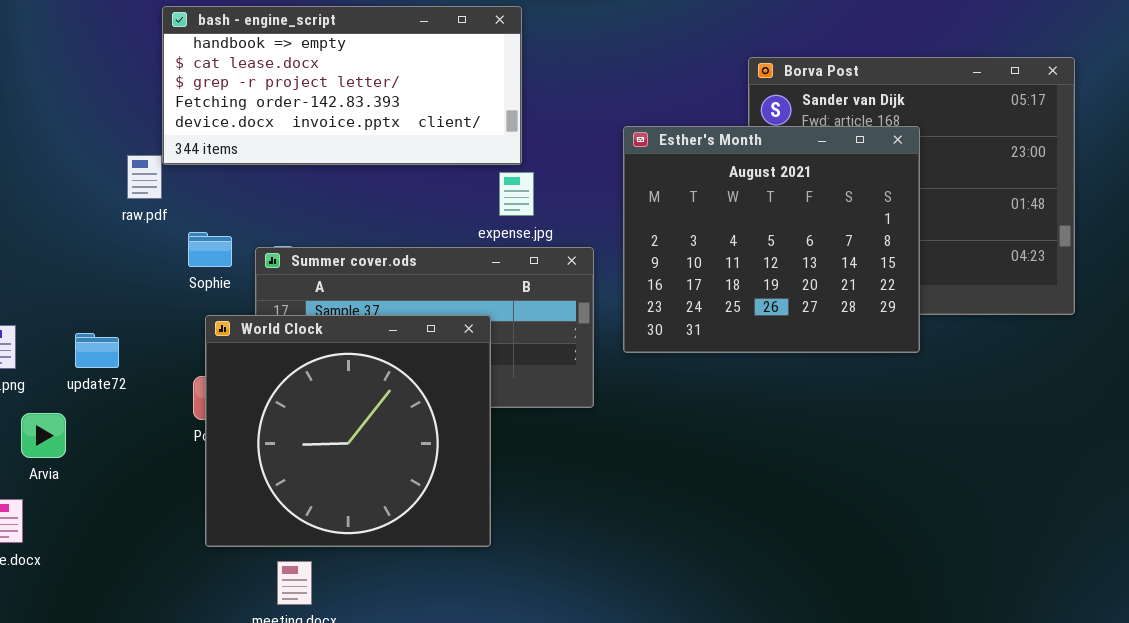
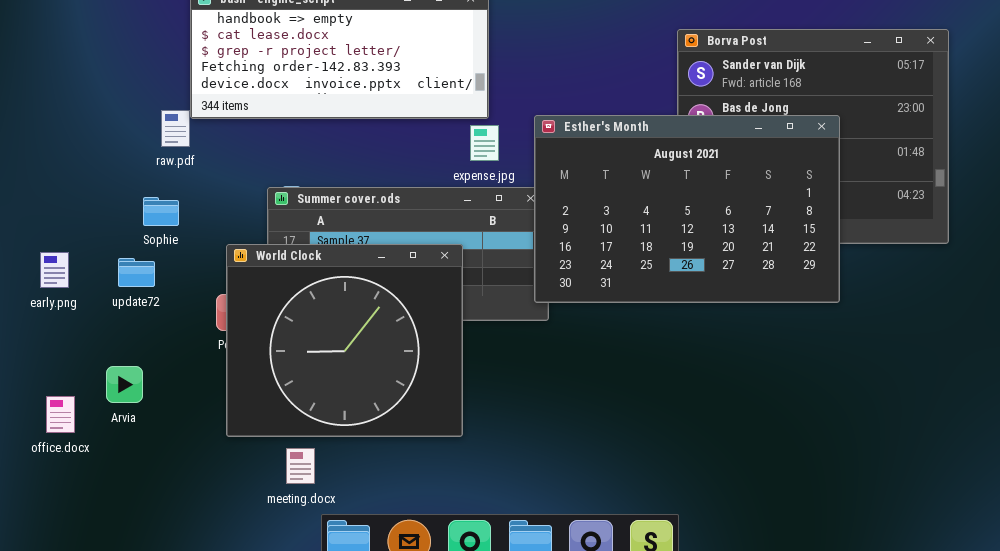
Esther's Month: [623,126,920,353] -> [534,115,840,303], moved, resized
Sophie: [188,232,232,267] -> [143,197,179,226], moved
Arvia: [21,413,66,458] -> [106,366,143,403], moved

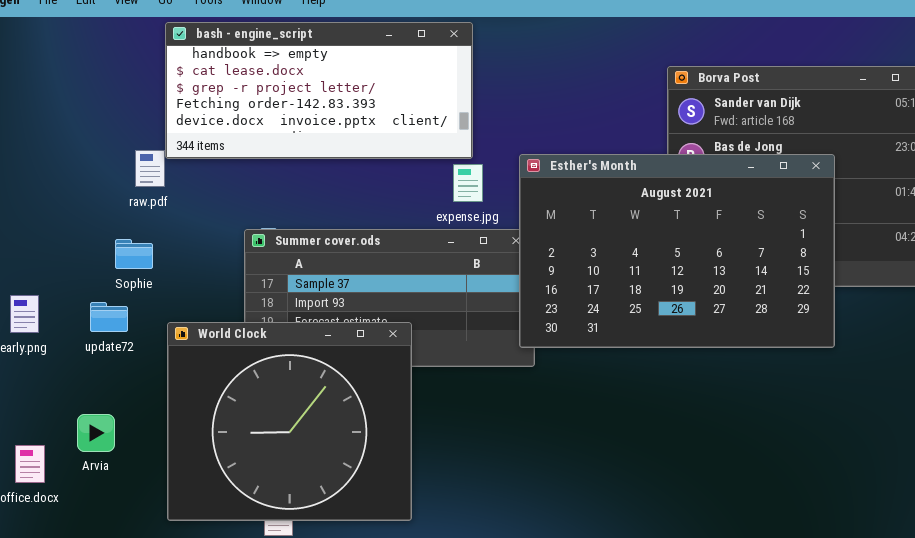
World Clock: [226,244,463,437] -> [167,322,412,521], moved

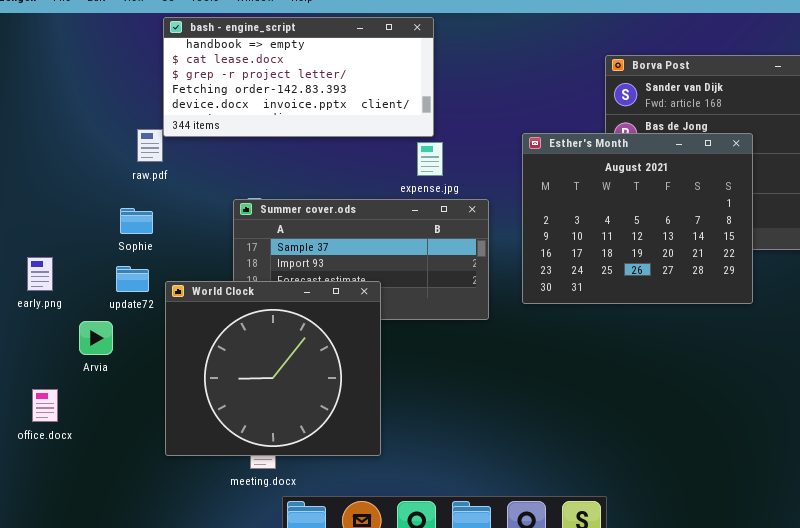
Esther's Month: [519,154,835,348] -> [522,133,753,304], resized
update72: [90,302,128,332] -> [116,266,149,292], moved
Arvia: [77,414,115,452] -> [79,321,113,355], moved

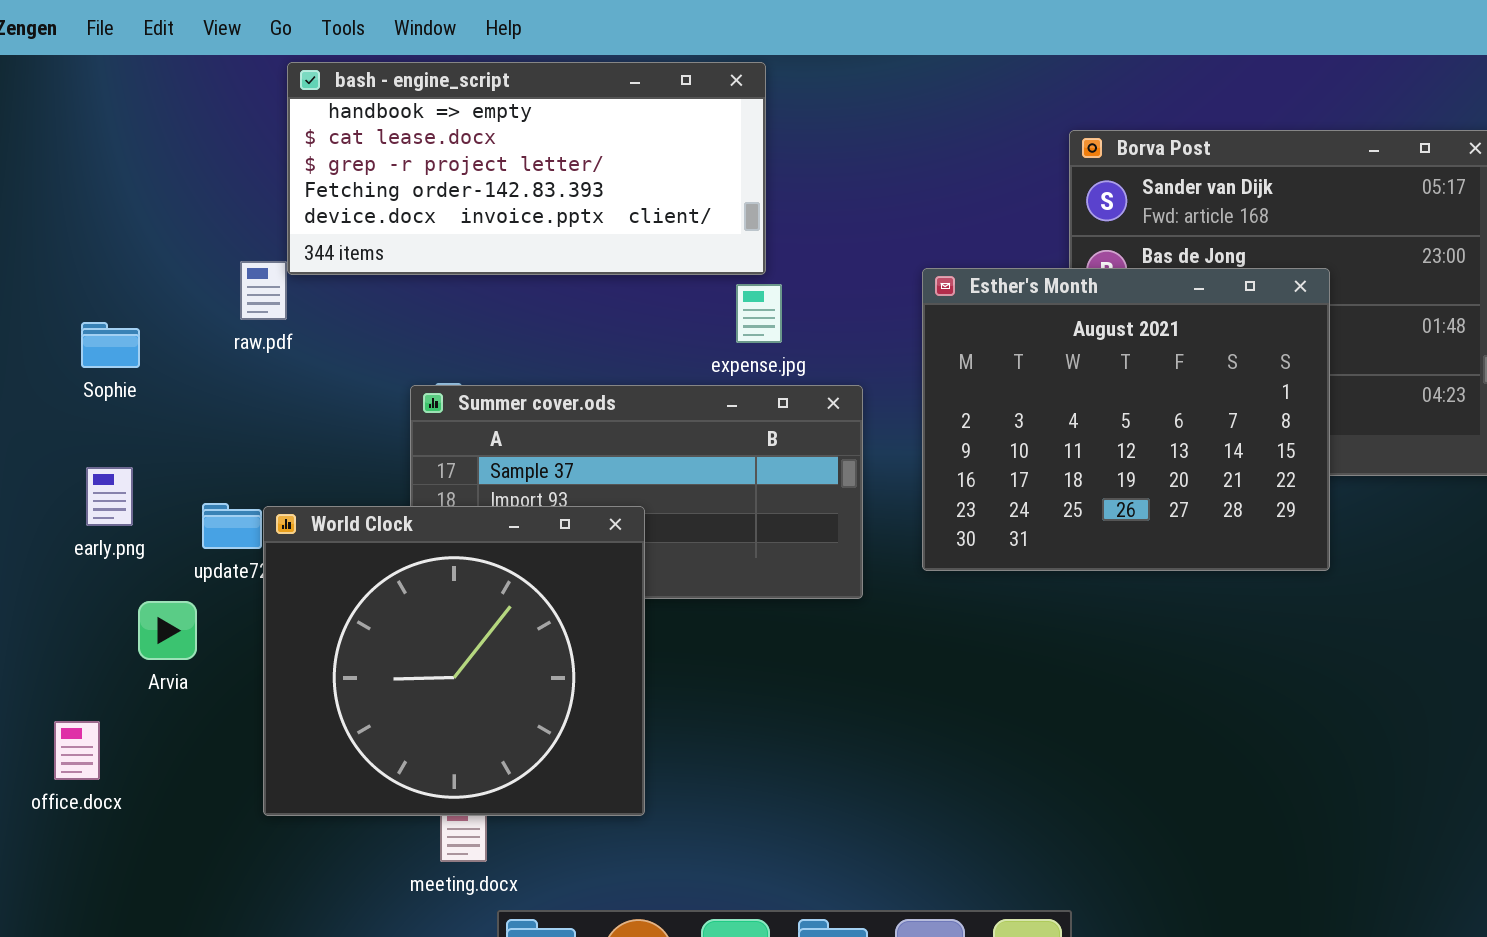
Sophie: [120,208,153,234] -> [81,322,140,368], moved
early.png: [27,257,53,291] -> [86,467,133,526], moved
World Clock: [165,281,381,456] -> [263,506,645,816], moved

